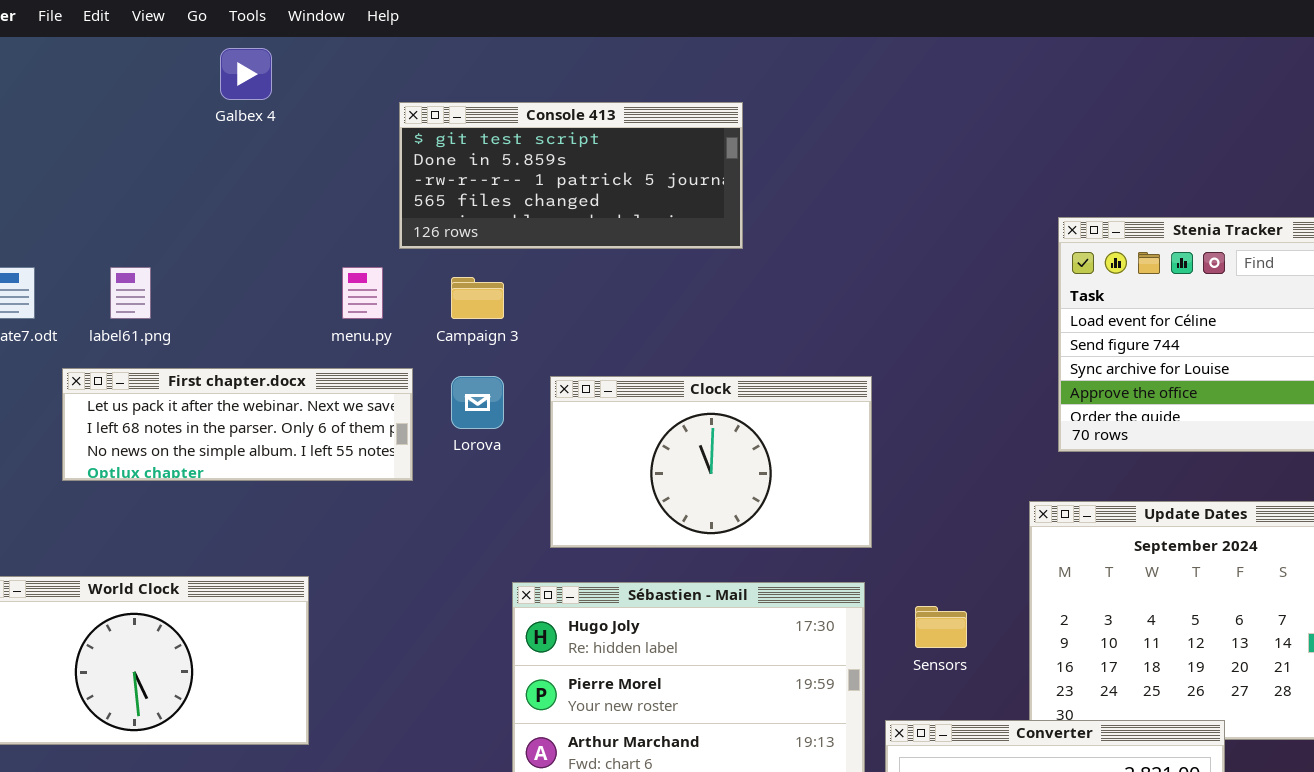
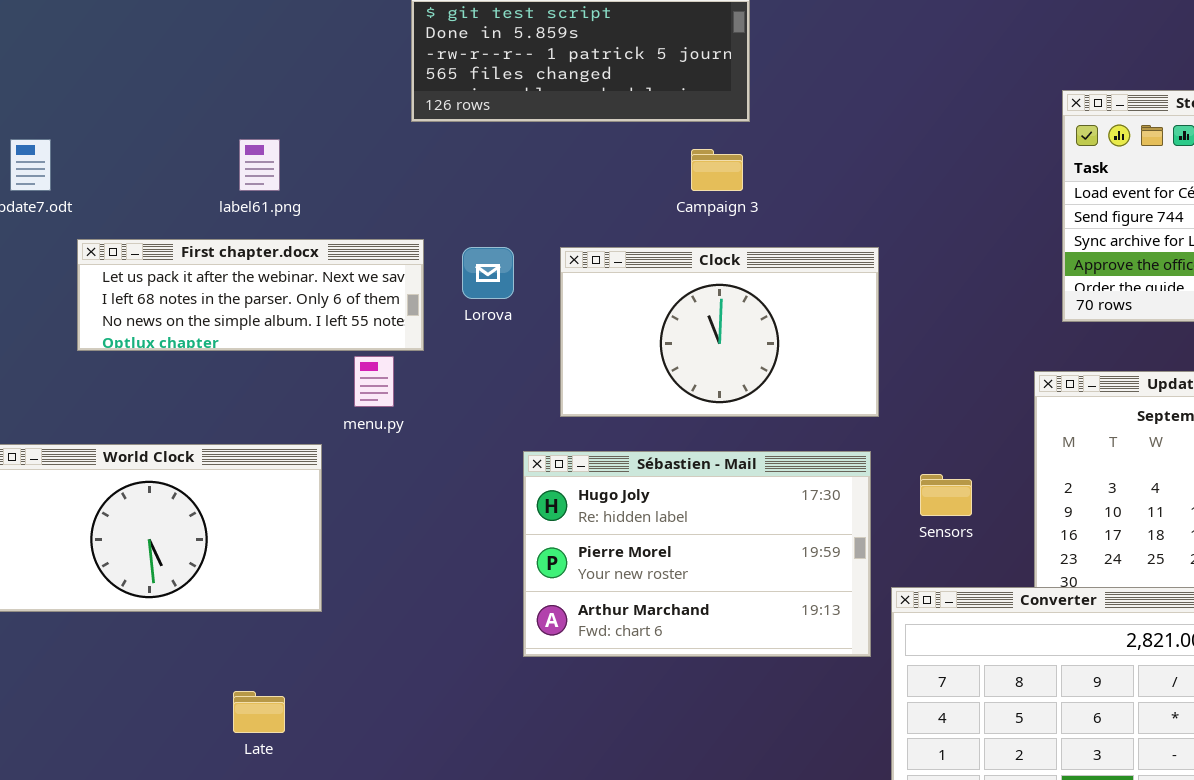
label61.png: [110,267,151,319] -> [239,139,280,191], moved
menu.py: [342,267,383,319] -> [354,356,394,407], moved
Campaign 3: [451,277,504,319] -> [691,149,743,191], moved

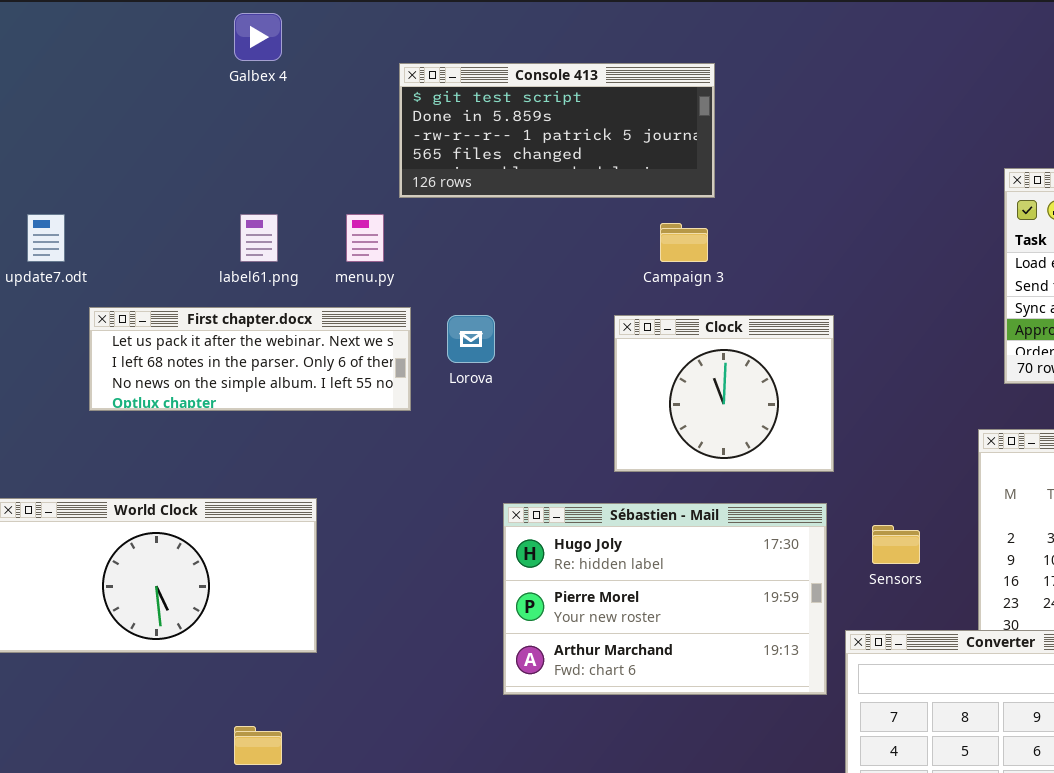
Clock: [560,247,879,417] -> [614,315,834,472], resized
menu.py: [354,356,394,407] -> [346,214,384,262], moved

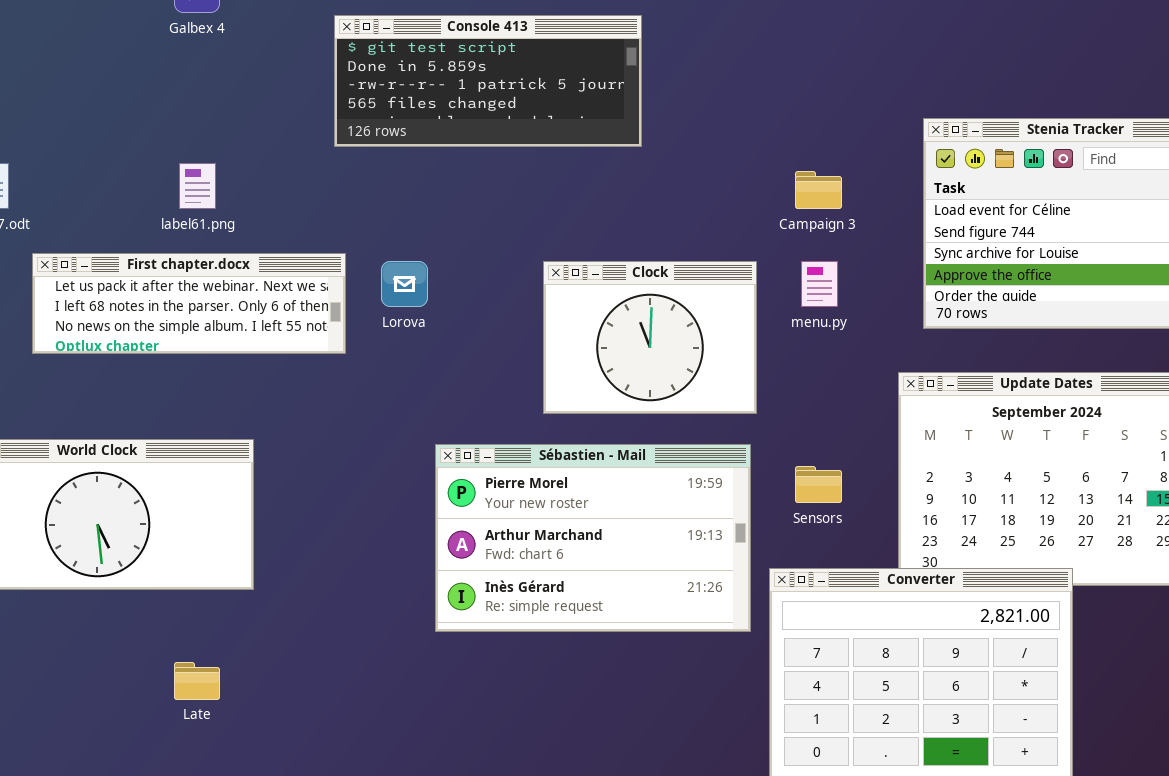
menu.py: [346,214,384,262] -> [801,261,838,307], moved
Campaign 3: [660,223,708,262] -> [795,171,842,209], moved
Sébastien - Mail: [503,503,827,695] -> [435,444,751,632], scrolled down 1 row

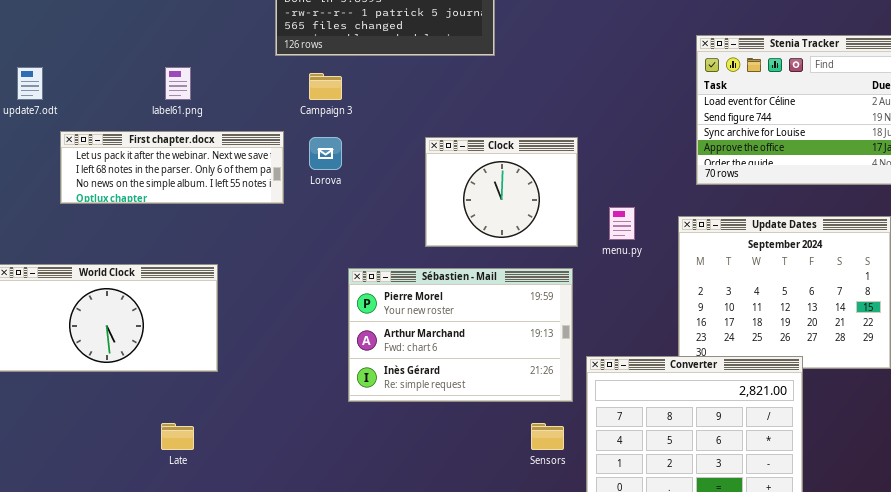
Campaign 3: [795,171,842,209] -> [309,73,342,100], moved
menu.py: [801,261,838,307] -> [609,207,635,240], moved
Sensors: [795,466,842,503] -> [531,423,564,450], moved

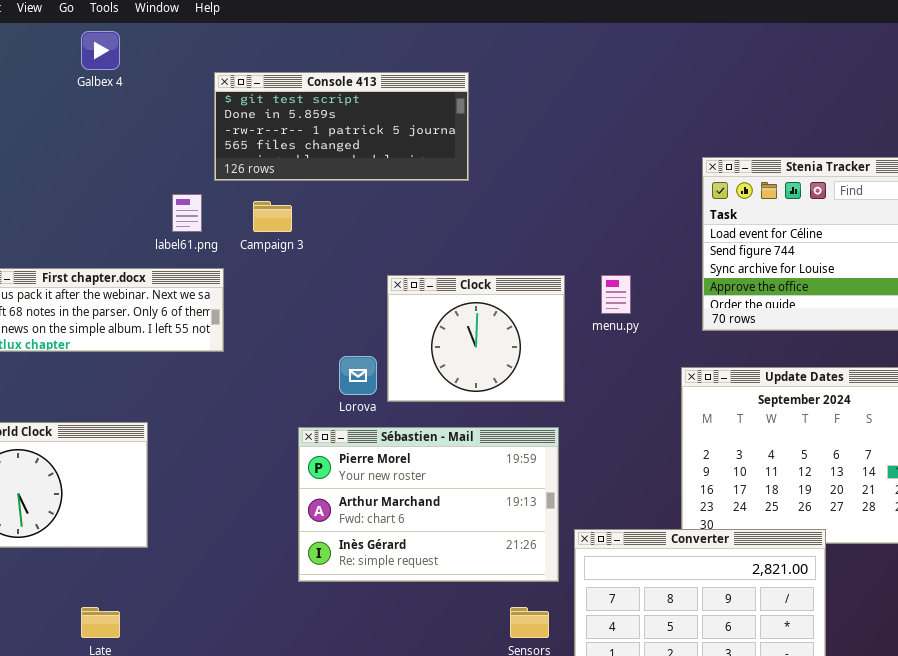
label61.png: [165,67,191,100] -> [172,194,202,232], moved
Lorova: [309,137,342,170] -> [339,356,377,395], moved
menu.py: [609,207,635,240] -> [601,275,631,314], moved

